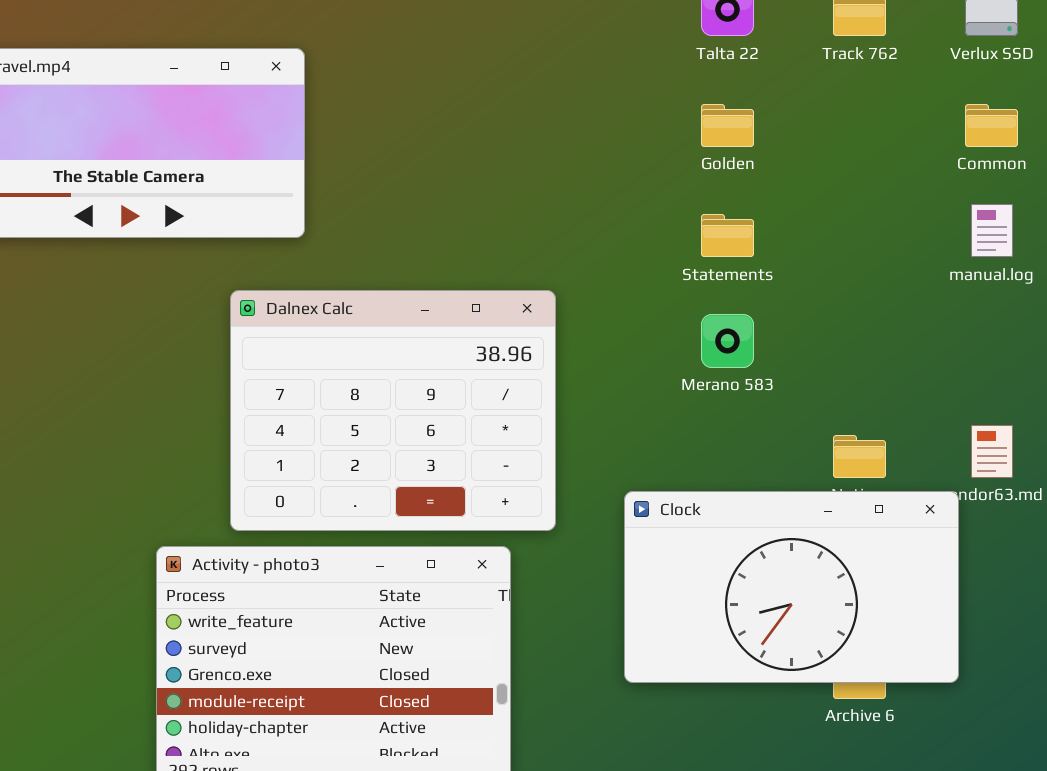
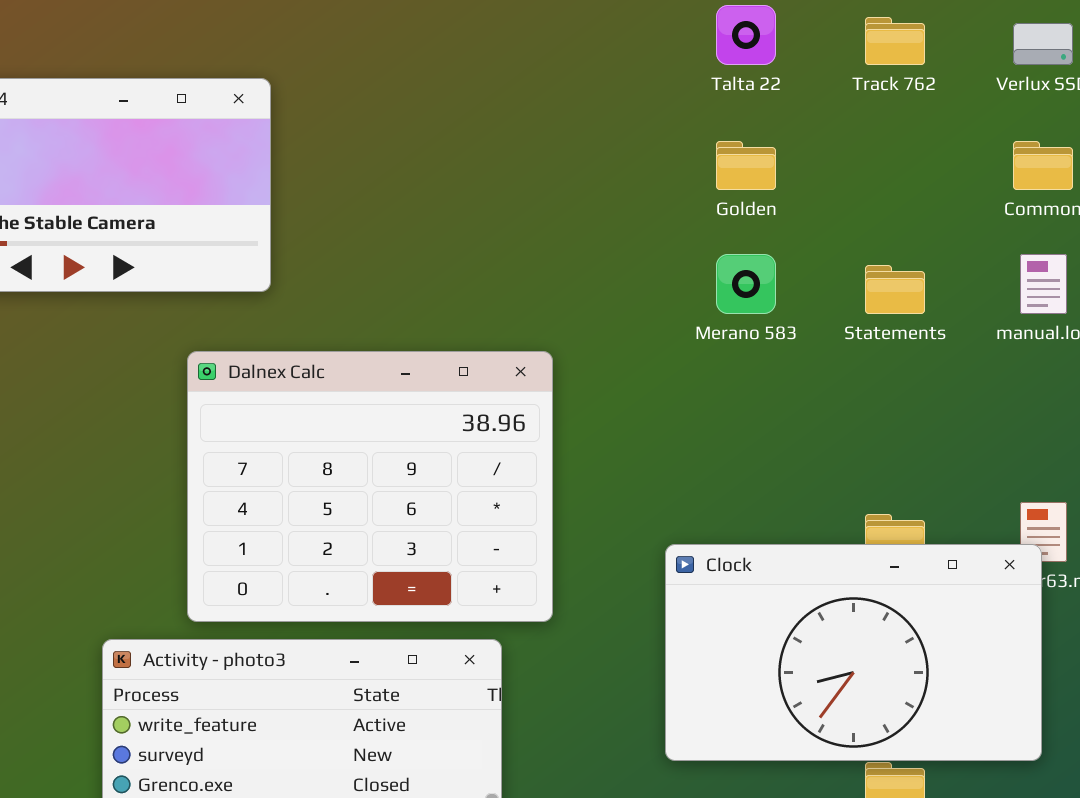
Statements: [701,214,754,257] -> [865,265,925,314], moved
Merano 583: [701,314,754,368] -> [716,254,776,314], moved
Clock: [624,491,959,683] -> [665,544,1042,761], moved

